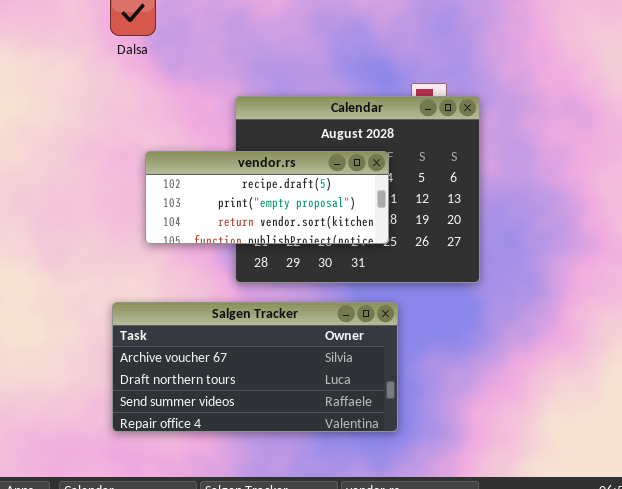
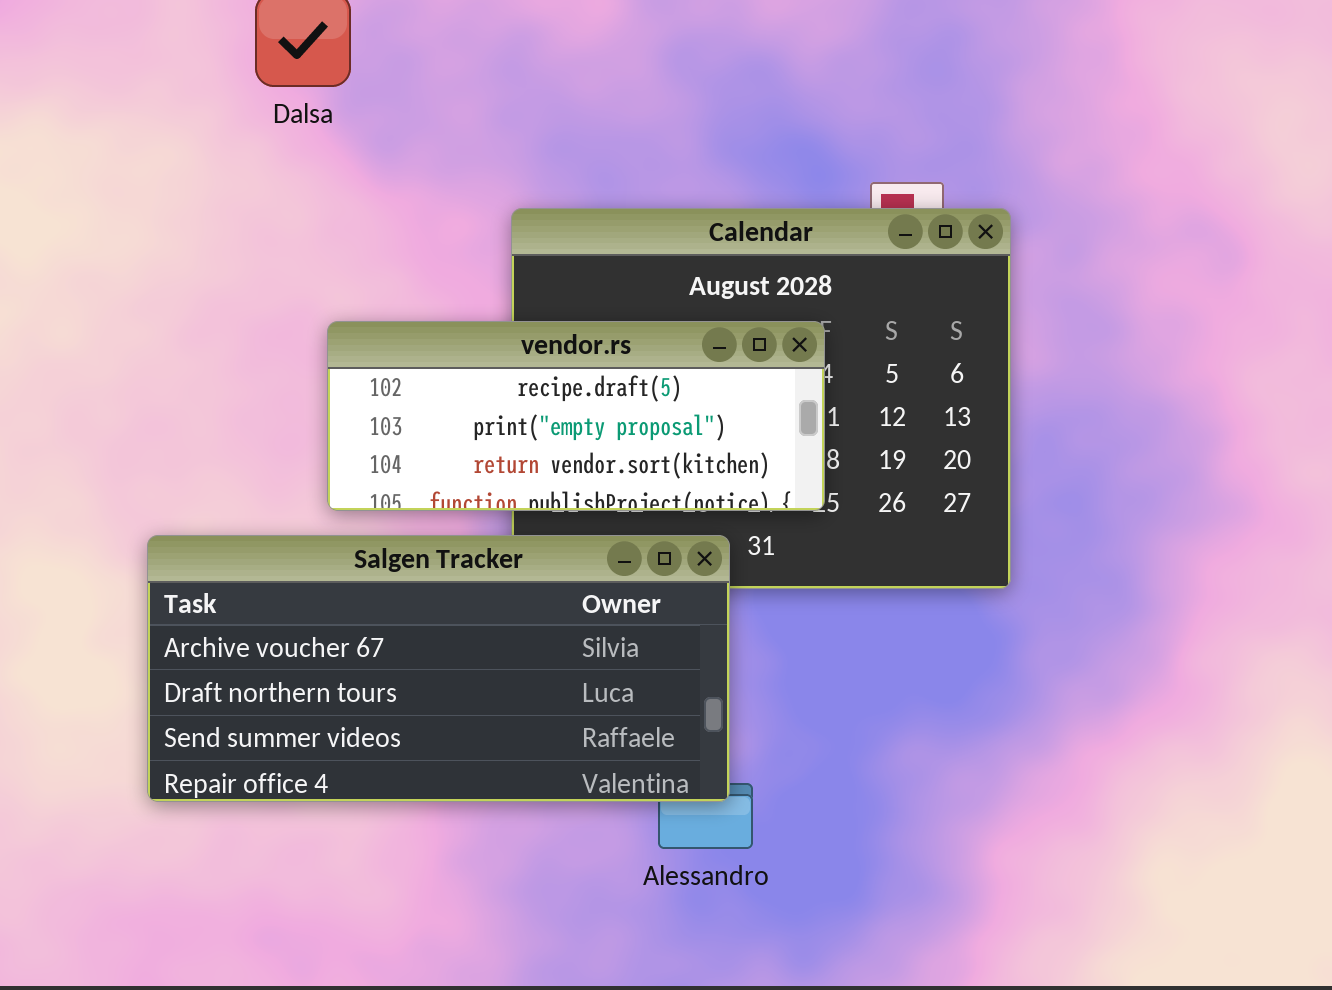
Salgen Tracker: [112,302,398,432] -> [147,535,730,802], moved

